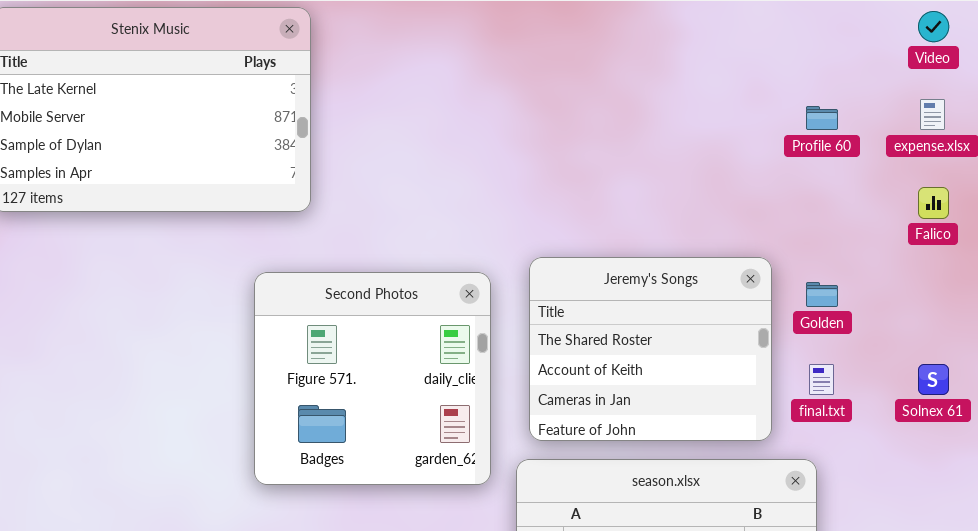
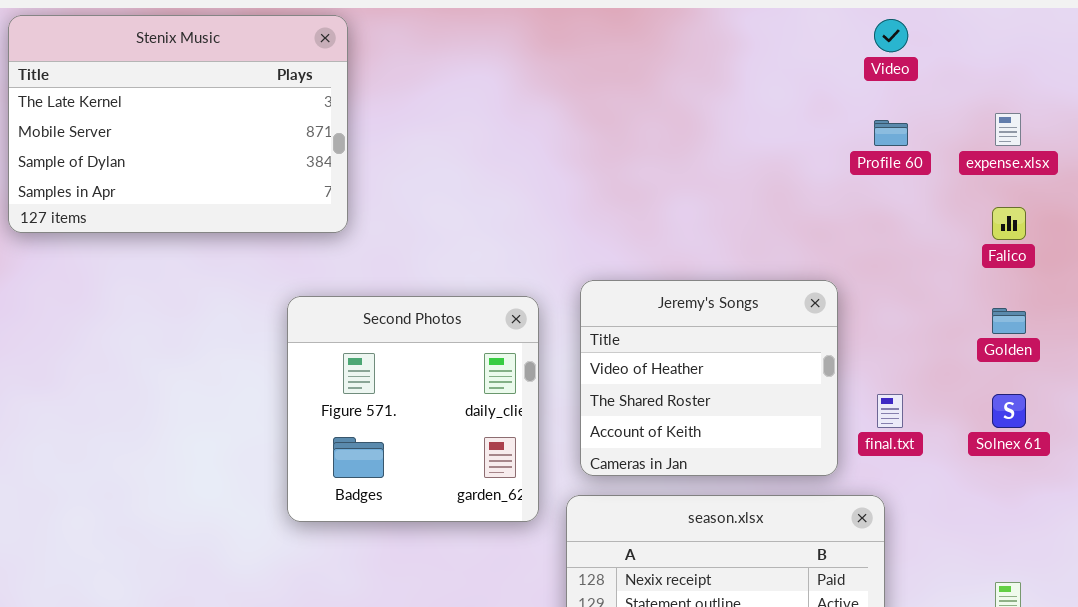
Video: [918,11,949,42] -> [874,19,908,52], moved
Jeremy's Songs: [529,257,772,441] -> [580,280,838,476], scrolled up 1 row
Golden: [806,282,838,307] -> [992,308,1026,334], moved

